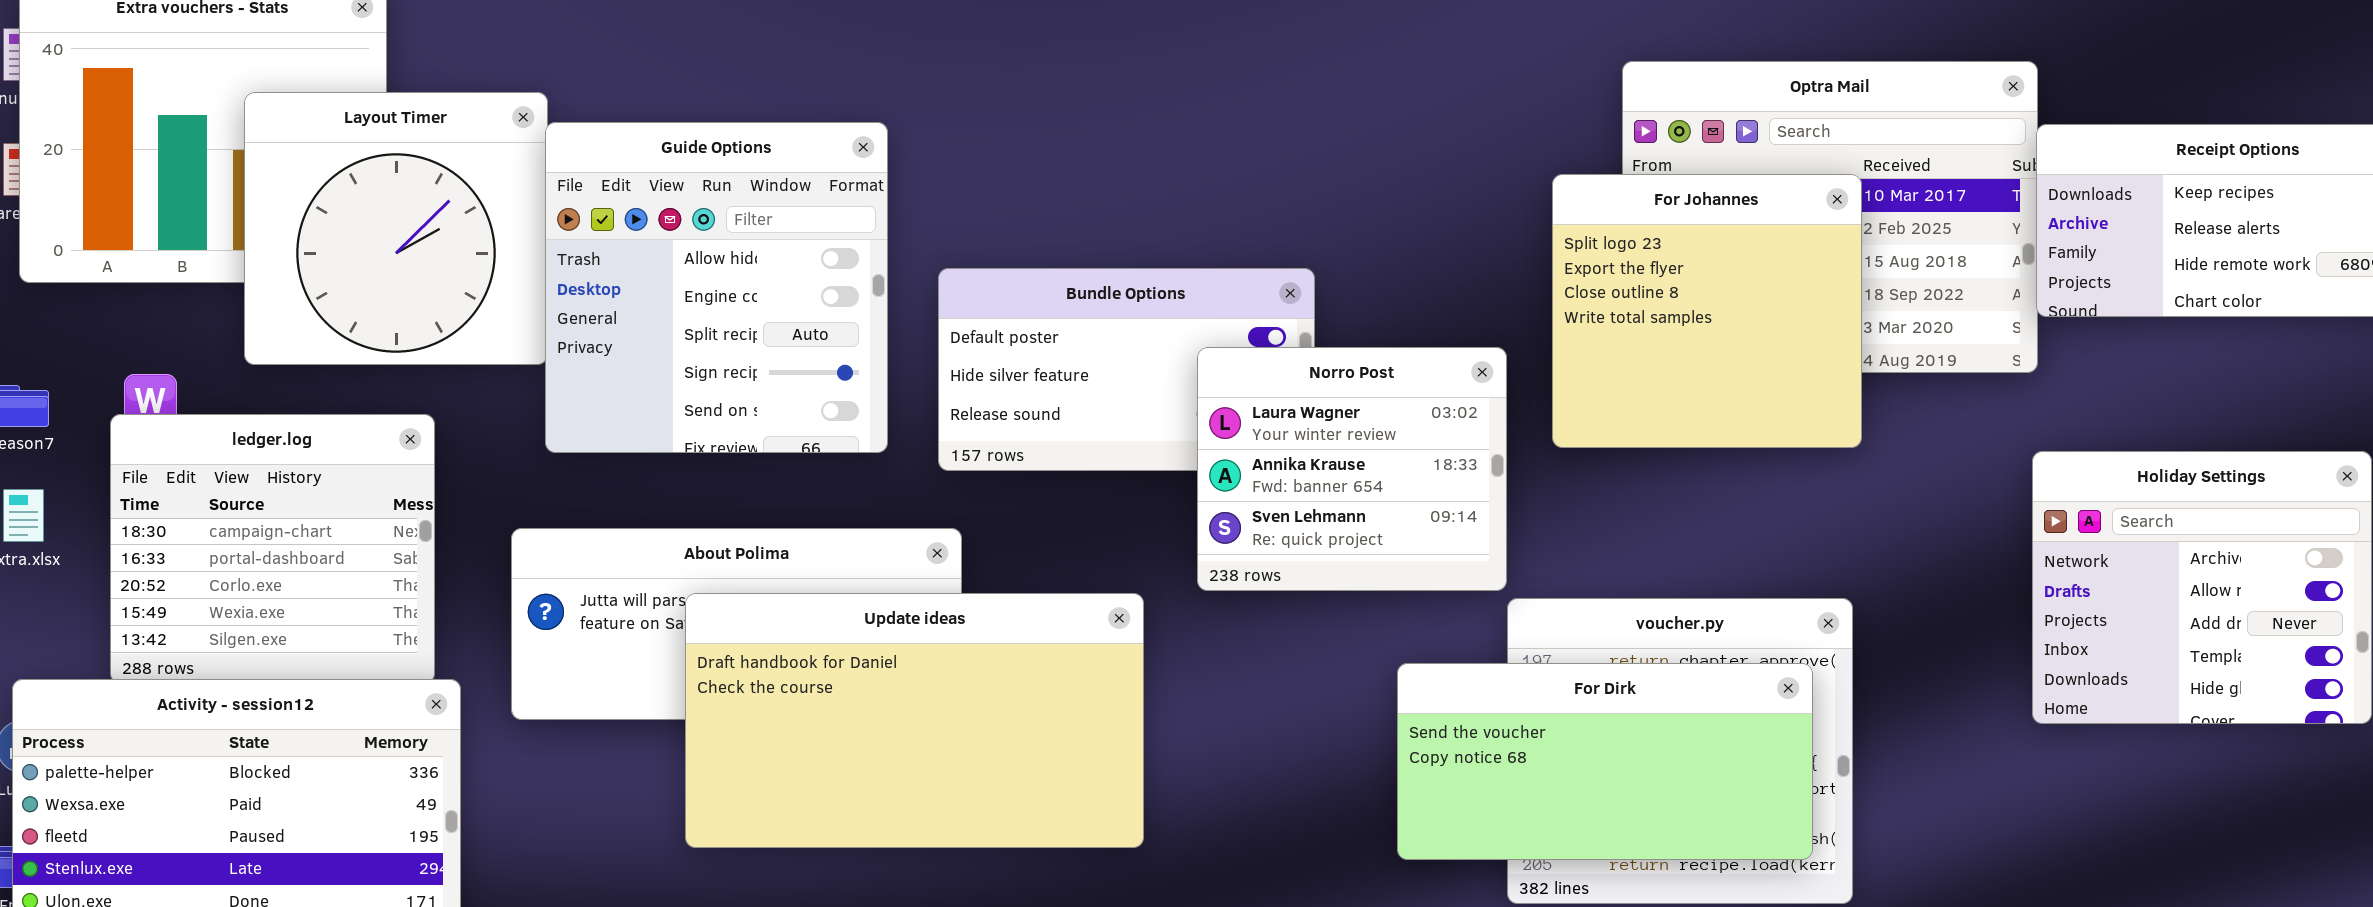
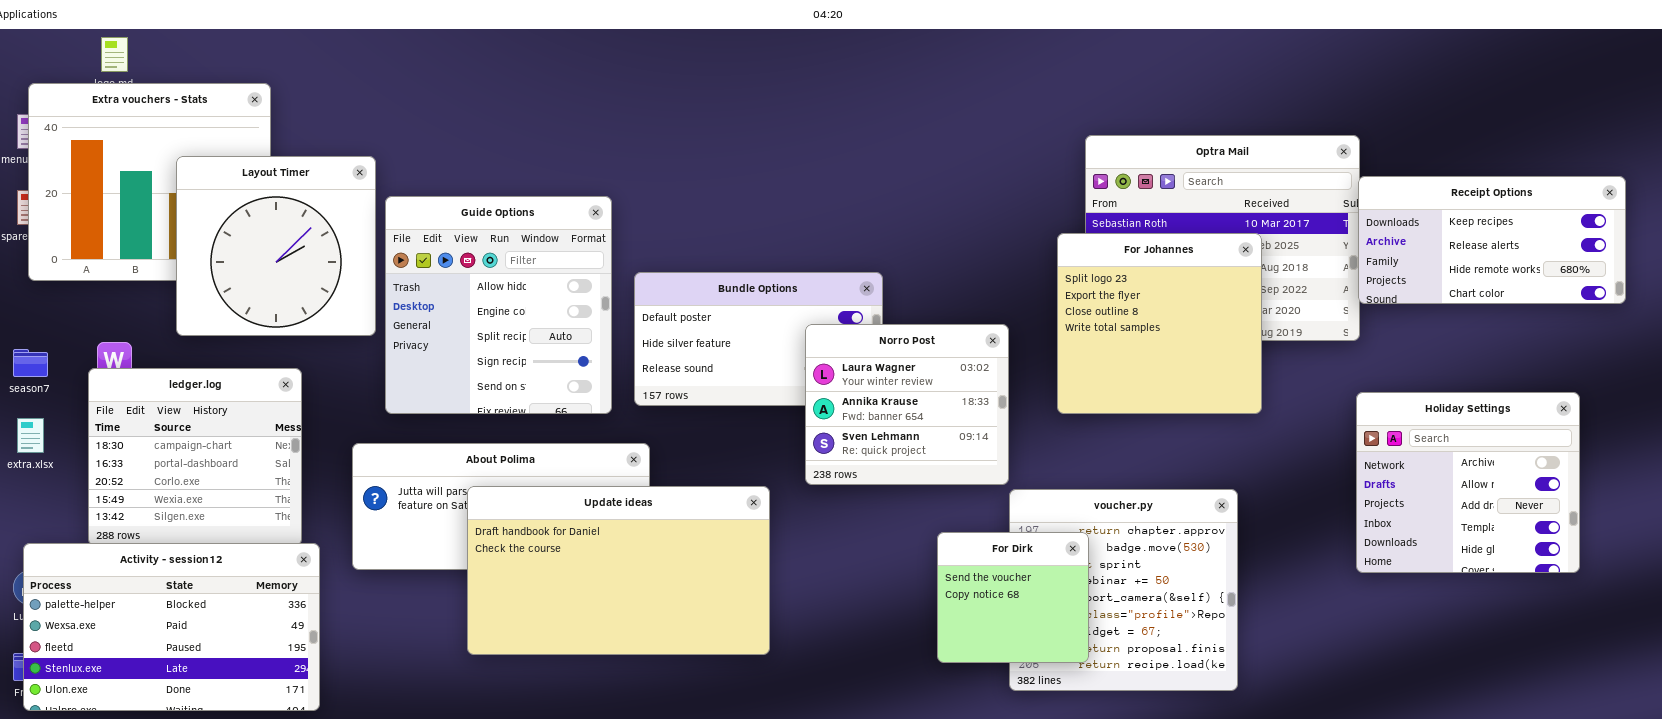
Guide Options: [545,122,888,453] -> [385,196,612,414], moved
For Johannes: [1552,174,1862,448] -> [1057,233,1262,414], moved
For Dirk: [1397,663,1813,860] -> [937,532,1089,663], resized

